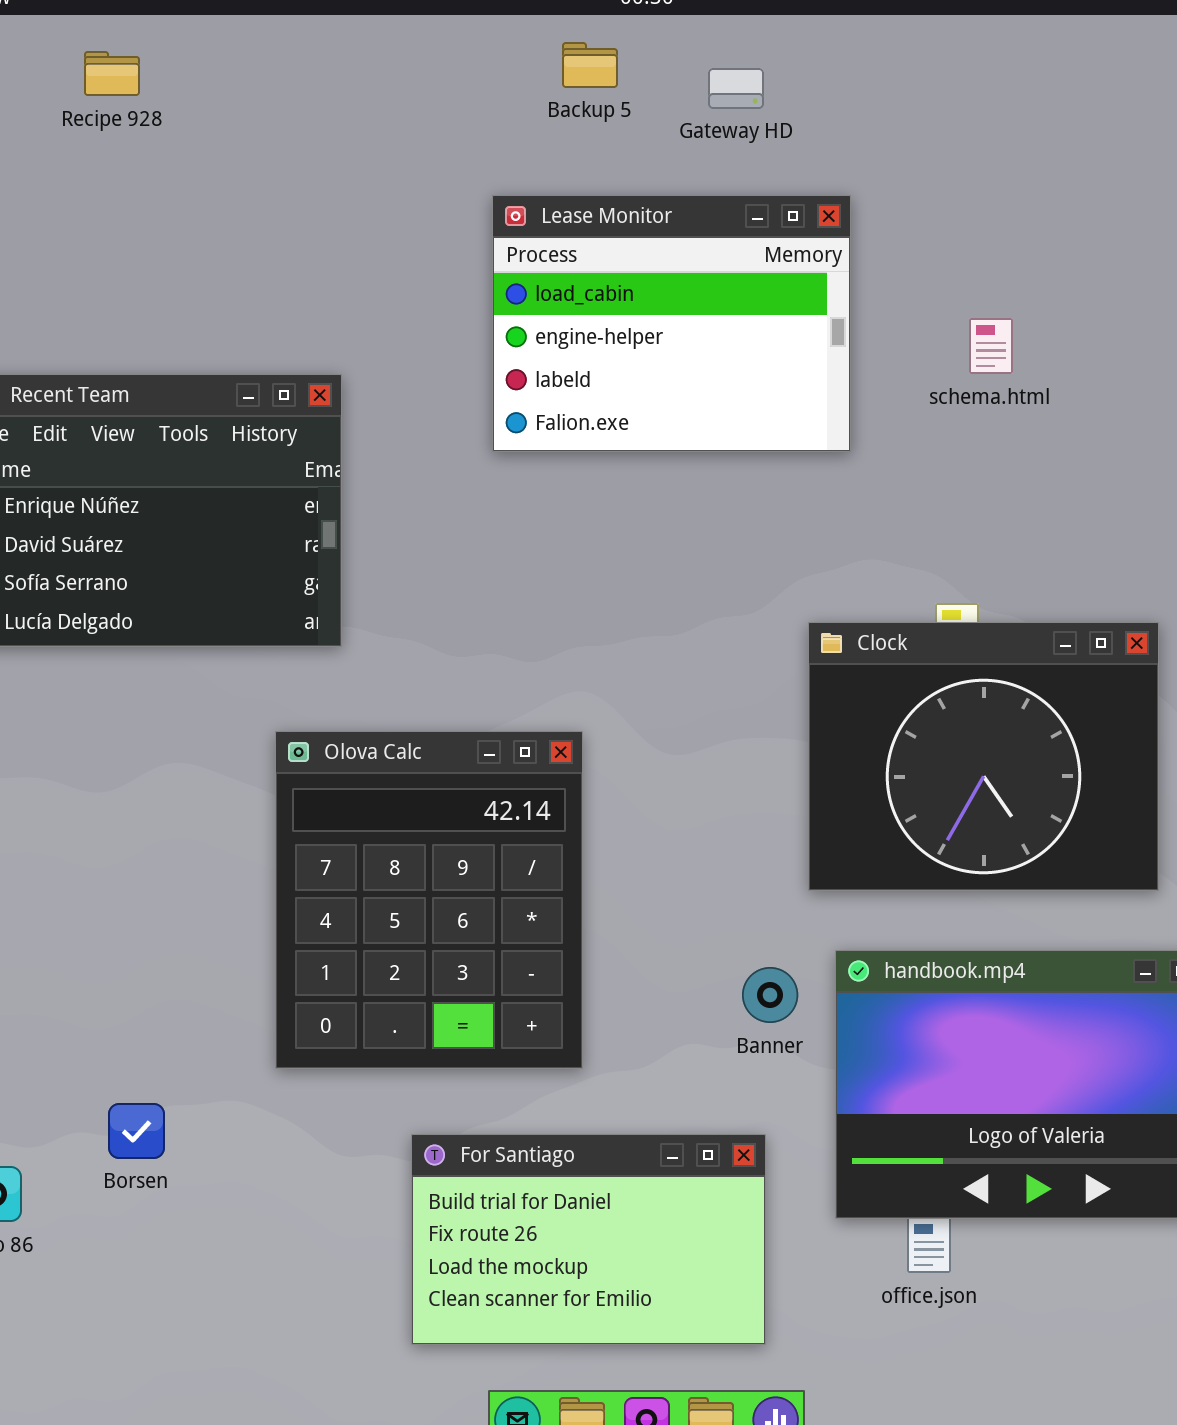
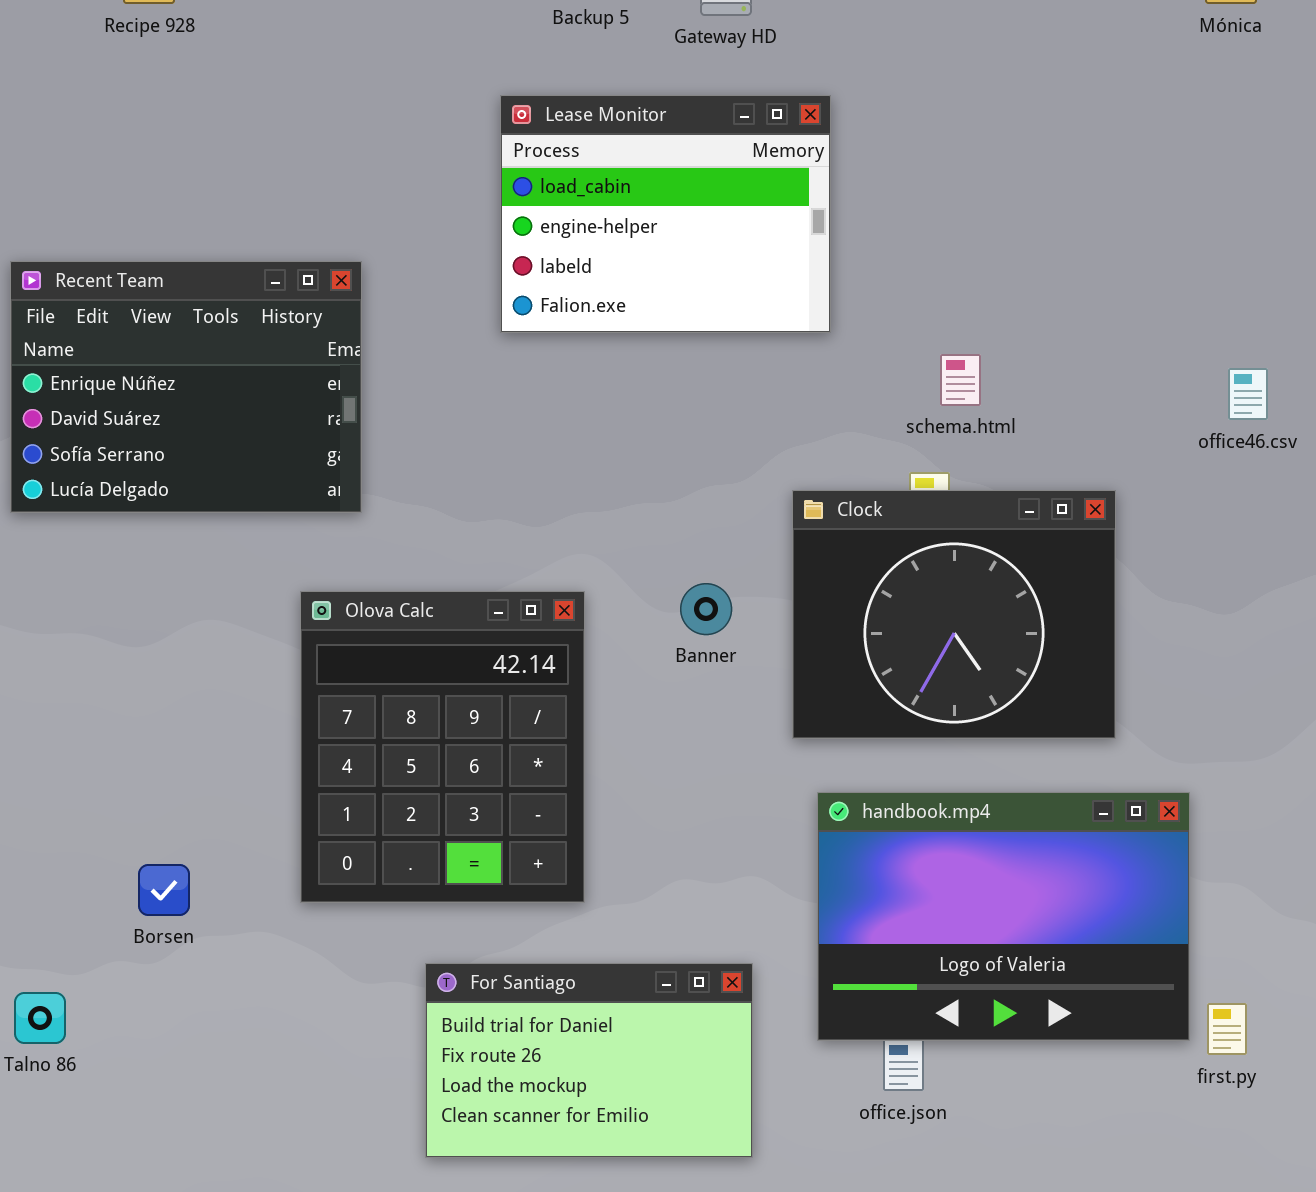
schema.html: [969,318,1013,374] -> [940,354,981,406], moved
Banner: [742,967,798,1023] -> [680,583,732,635], moved
Borsen: [108,1103,165,1159] -> [138,864,190,916], moved

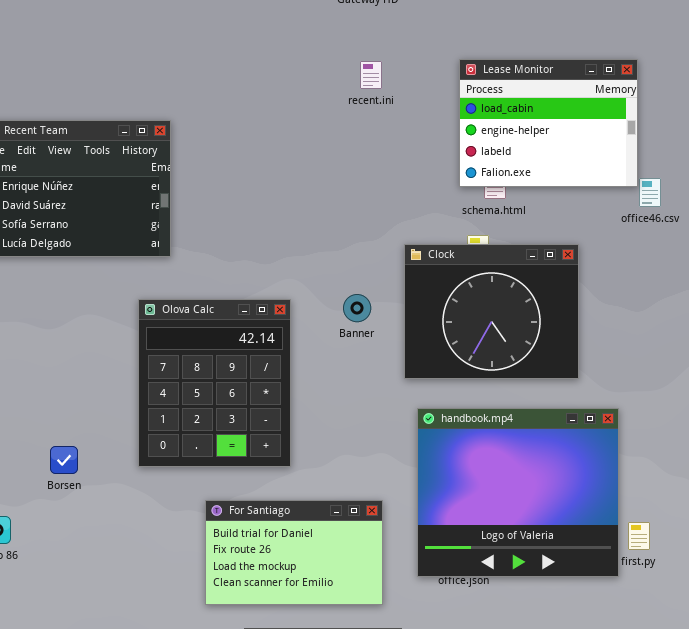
Lease Monitor: [500,95,831,333] -> [459,59,638,187], moved
handbook.mp4: [817,792,1190,1041] -> [417,408,619,577], resized

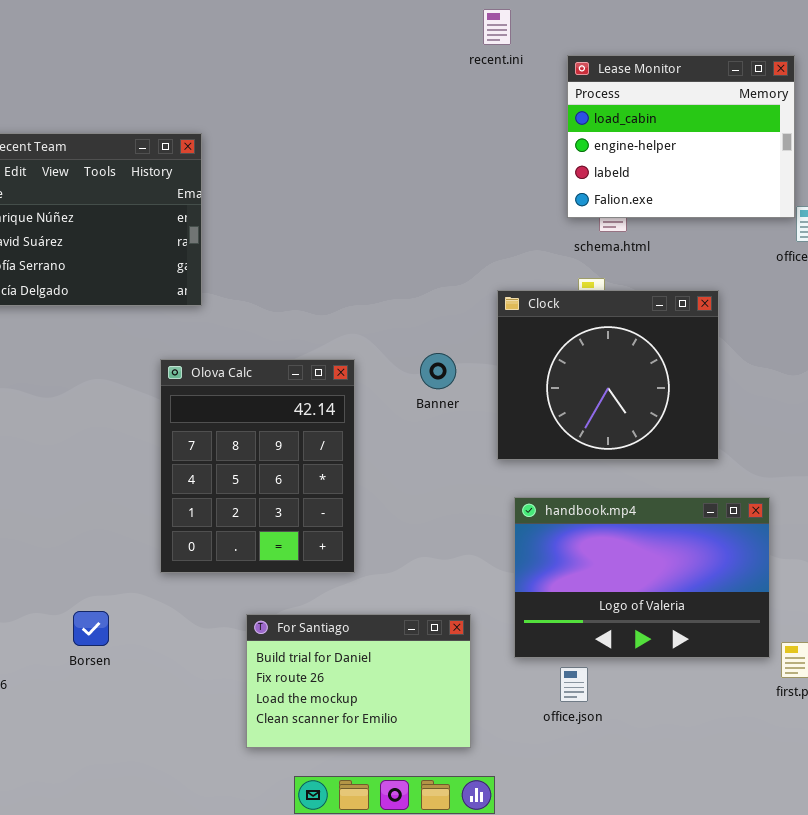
recent.ini: [360,61,382,89] -> [483,9,511,45], moved
handbook.mp4: [417,408,619,577] -> [514,497,770,658], resized
Borsen: [50,446,78,474] -> [73,611,109,646], moved

